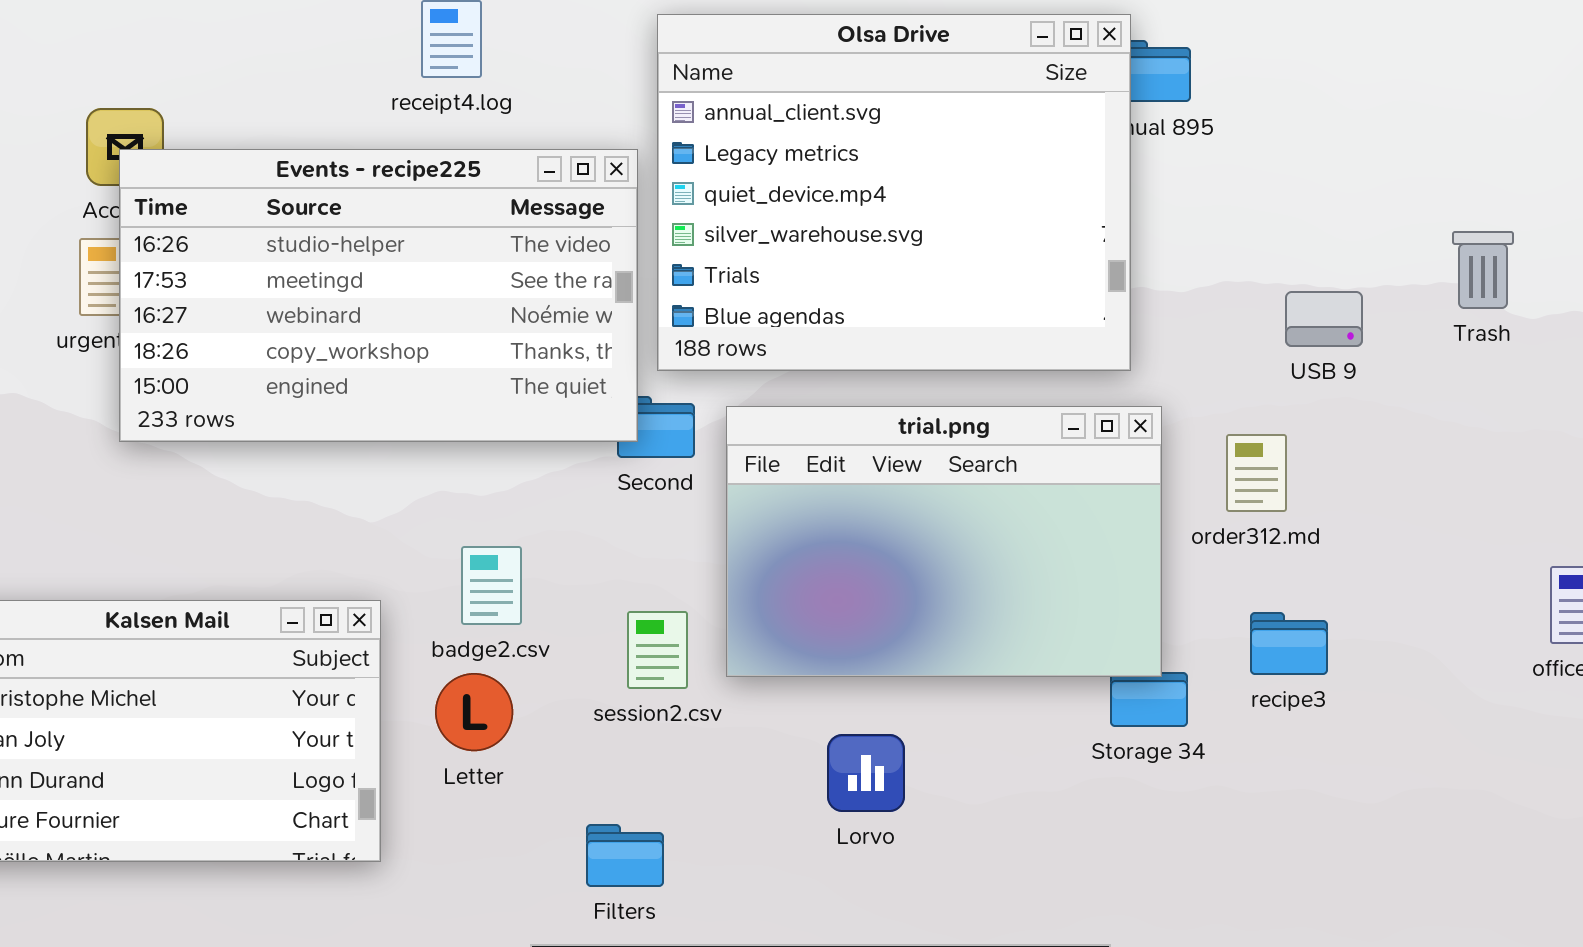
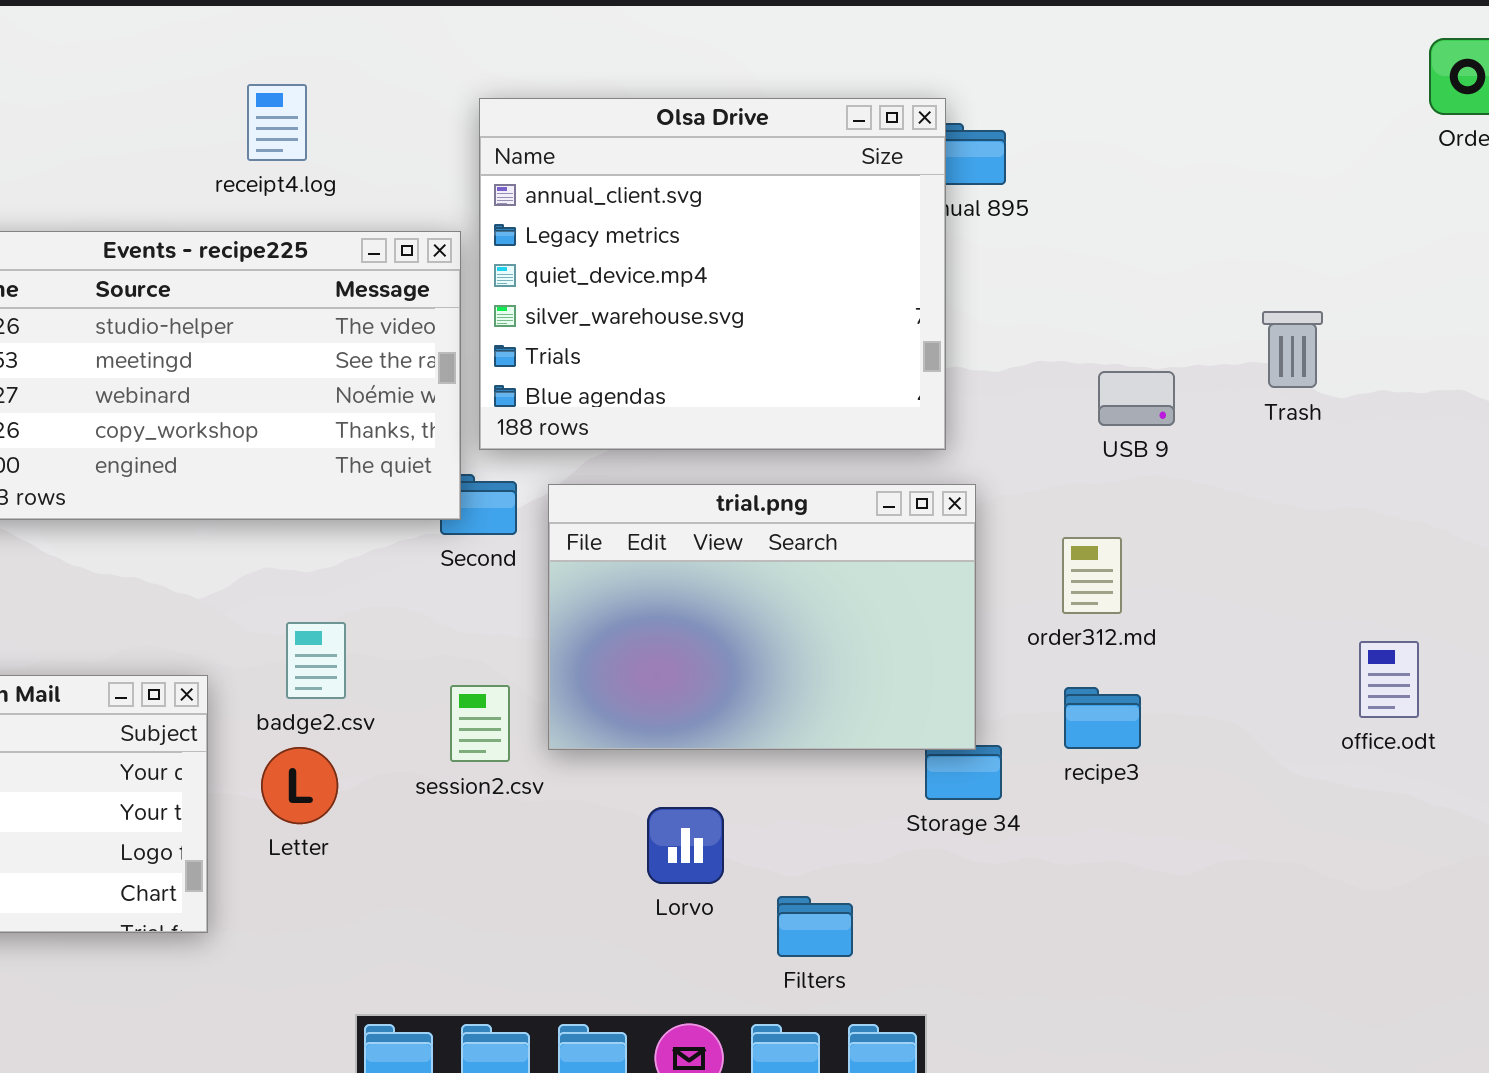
order312.md: [1226,434,1287,512] -> [1062,537,1122,614], moved
Filters: [586,824,664,887] -> [777,896,853,957], moved

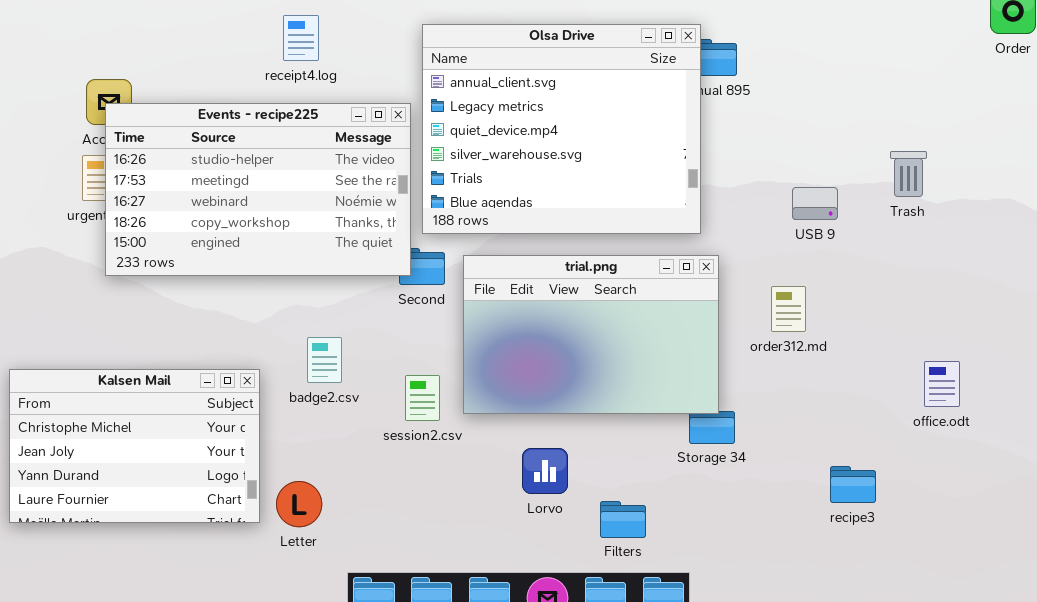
office.odt: [1359,641,1419,718] -> [924,361,960,407], moved
recipe3: [1064,687,1141,749] -> [830,466,876,503], moved
Letter: [261,747,338,824] -> [276,481,322,527], moved

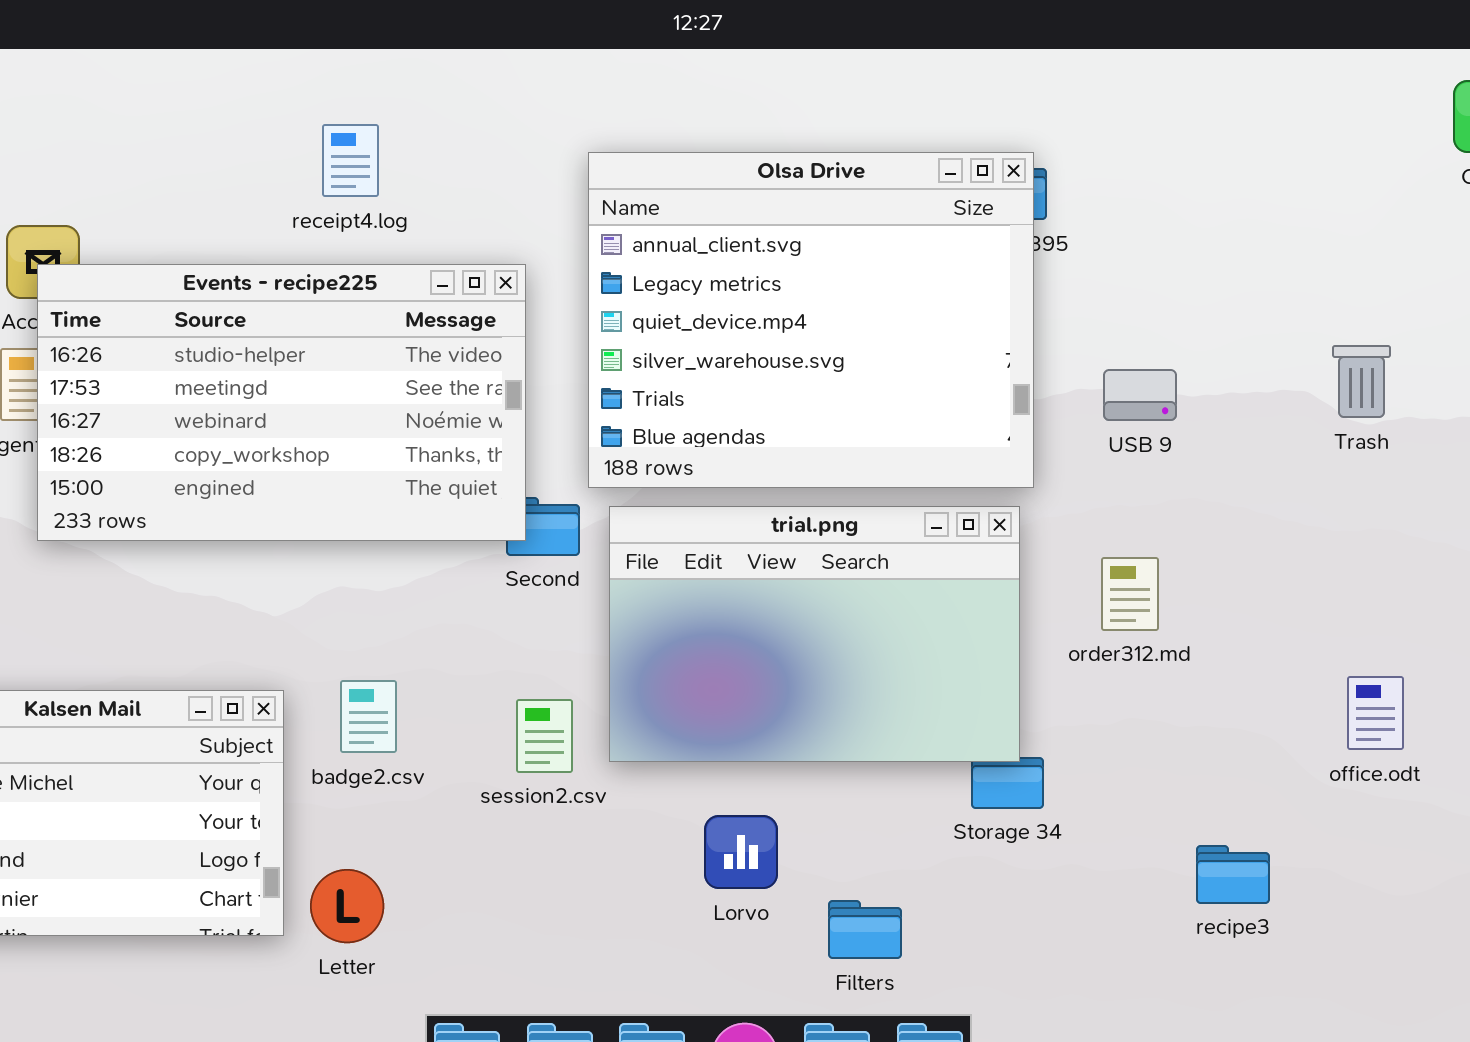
Olsa Drive: [422,24,701,234] -> [588,152,1034,488], moved
Trash: [890,151,927,197] -> [1332,345,1391,418], moved
USB 9: [792,187,838,220] -> [1103,369,1177,421], moved
badge2.csv: [307,337,342,383] -> [340,680,397,753], moved

